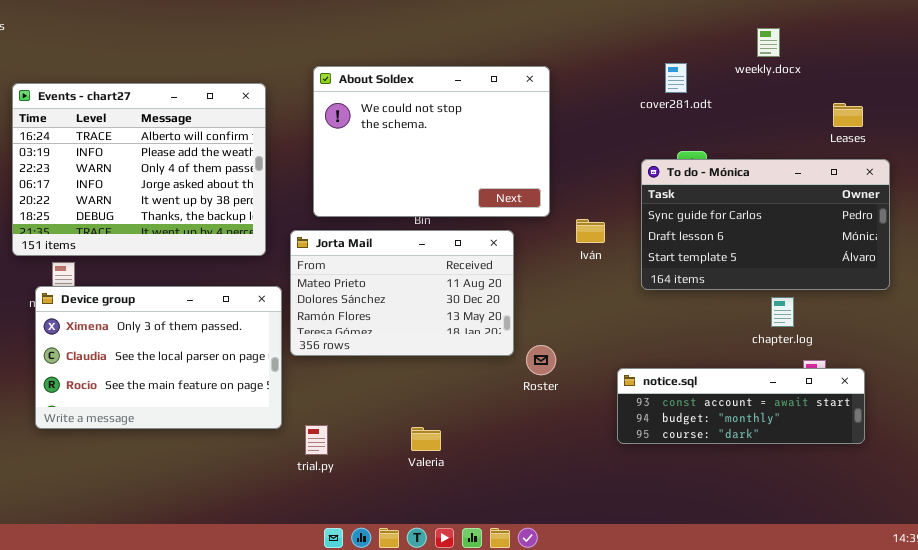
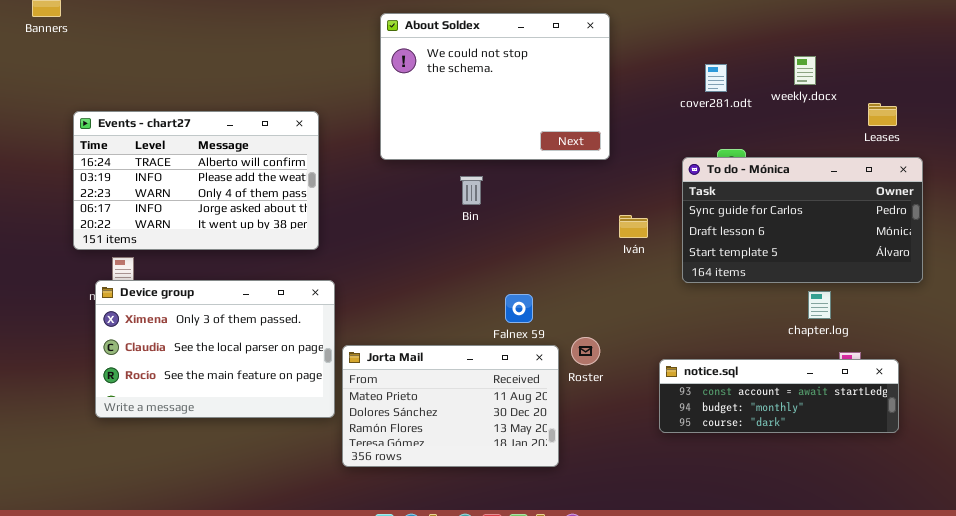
weekly.docx: [757,28,780,57] -> [794,56,816,85], moved
About Soldex: [313,66,550,217] -> [380,13,610,160], moved
Events - chart27: [12,83,266,256] -> [73,111,319,250], resized
Jorta Mail: [290,230,514,356] -> [342,345,559,467], moved

